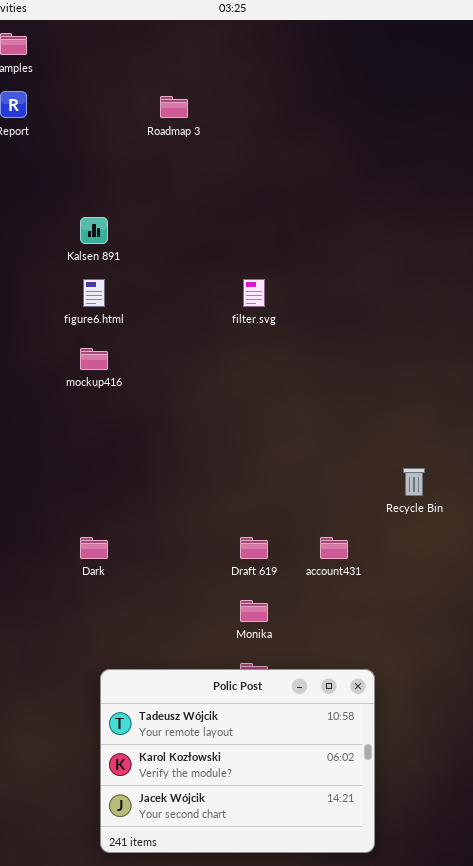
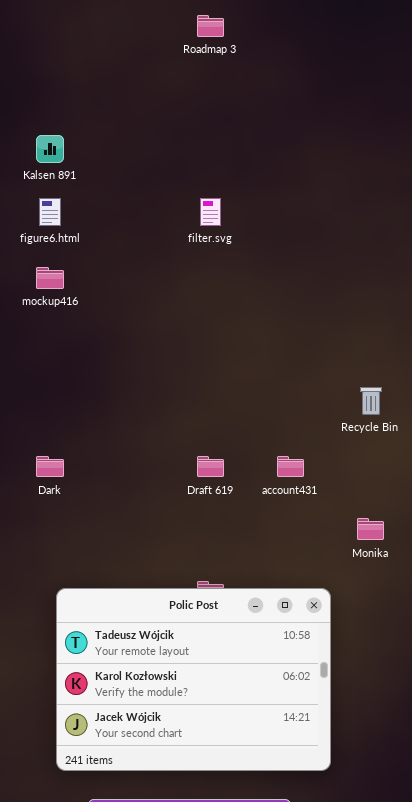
Roadmap 3: [160,96,188,118] -> [197,15,224,37], moved
Monika: [240,600,268,622] -> [357,518,384,540], moved

